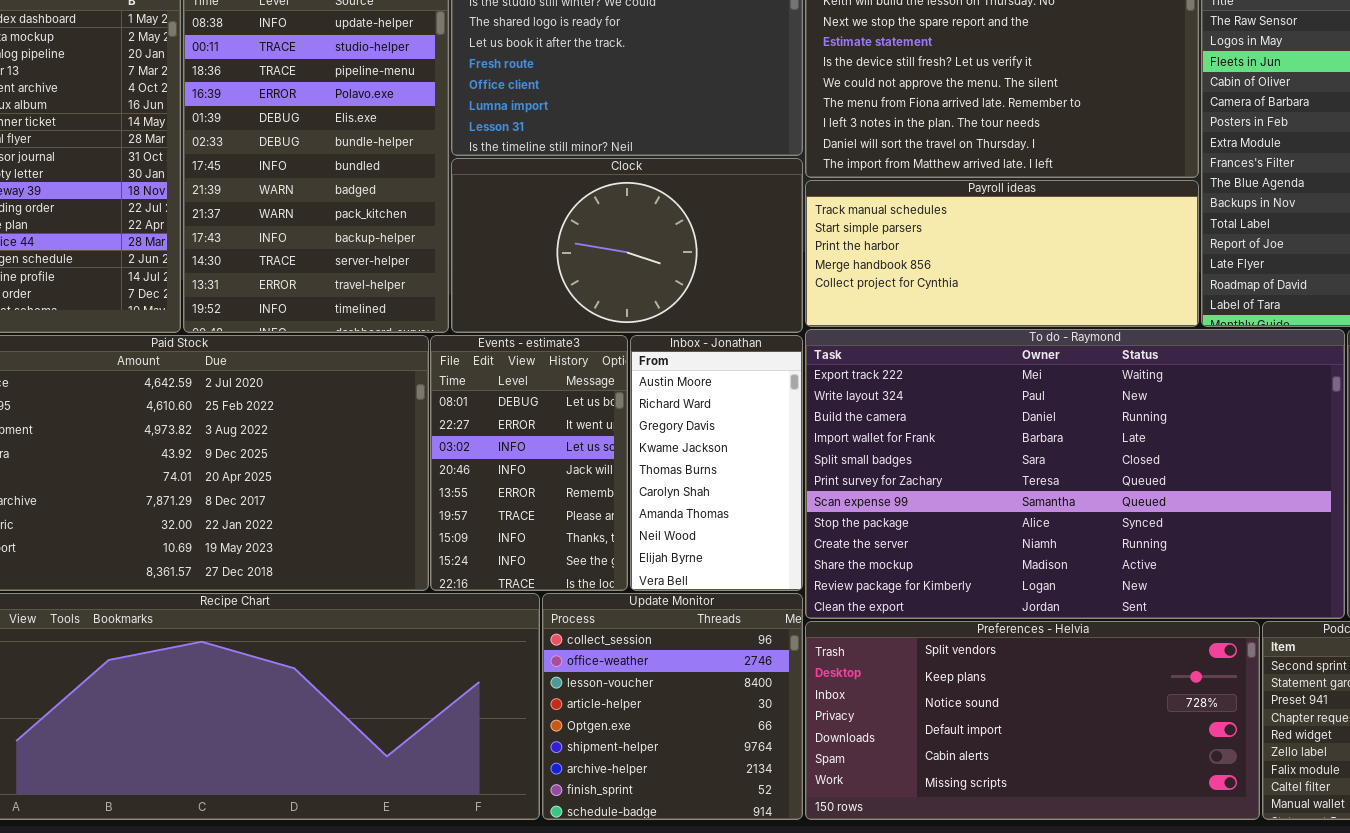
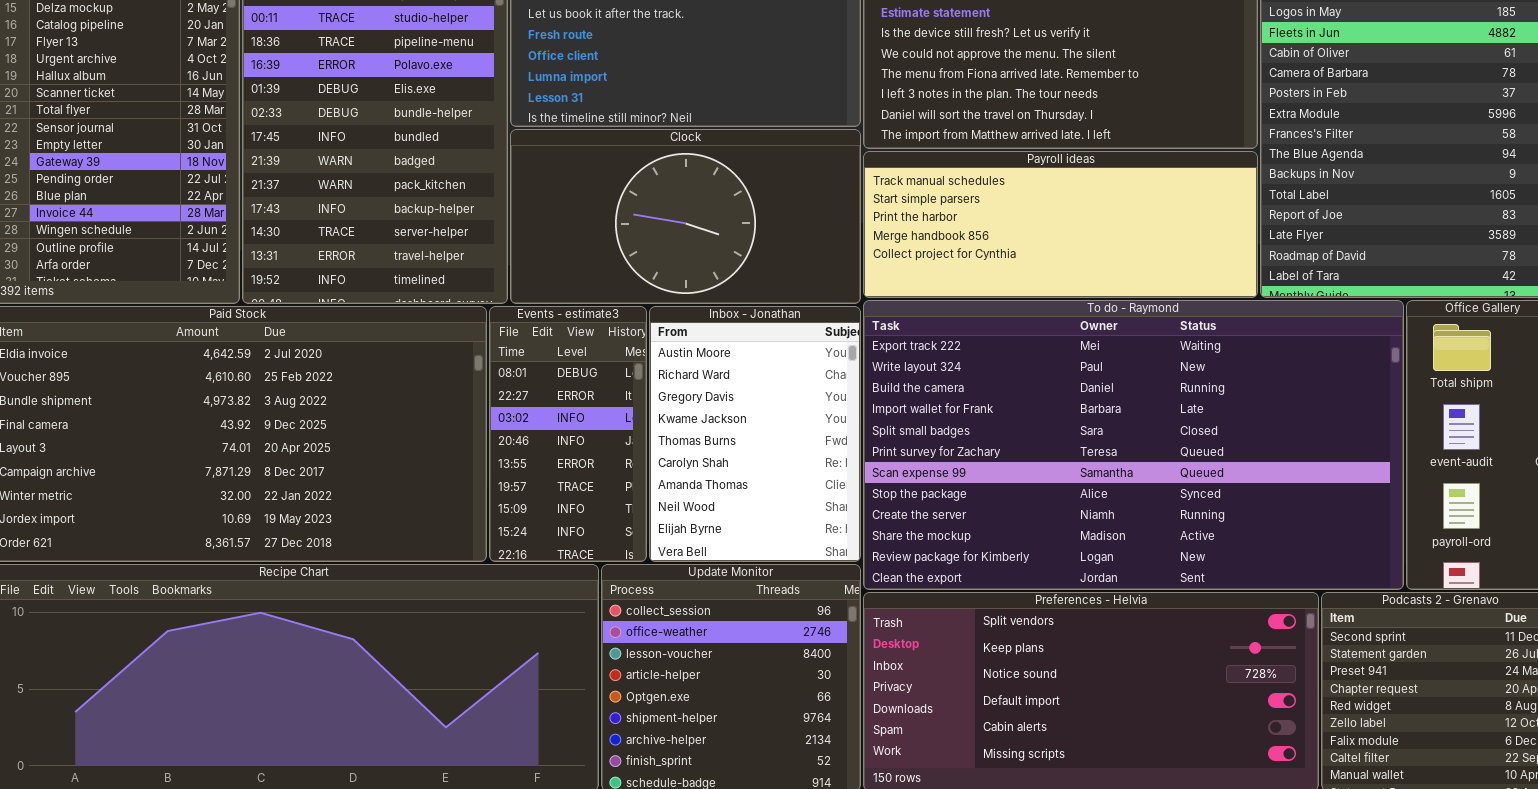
Events - estimate3: [430,335,628,591] -> [489,306,647,562], resized
Inbox - Jonathan: [630,335,803,591] -> [649,306,861,562], resized

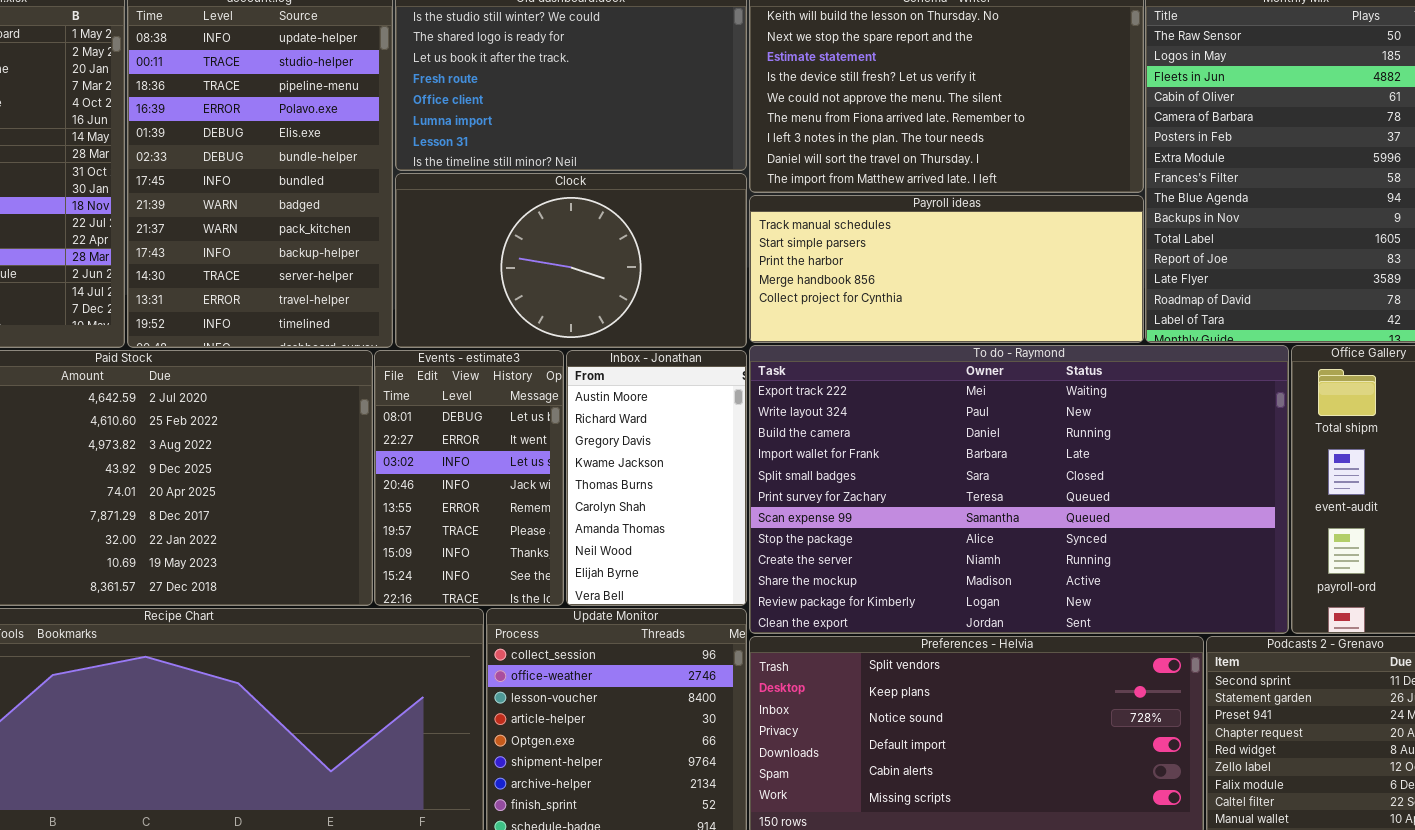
Events - estimate3: [489,306,647,562] -> [374,350,564,606], resized
Inbox - Jonathan: [649,306,861,562] -> [566,350,747,606], resized

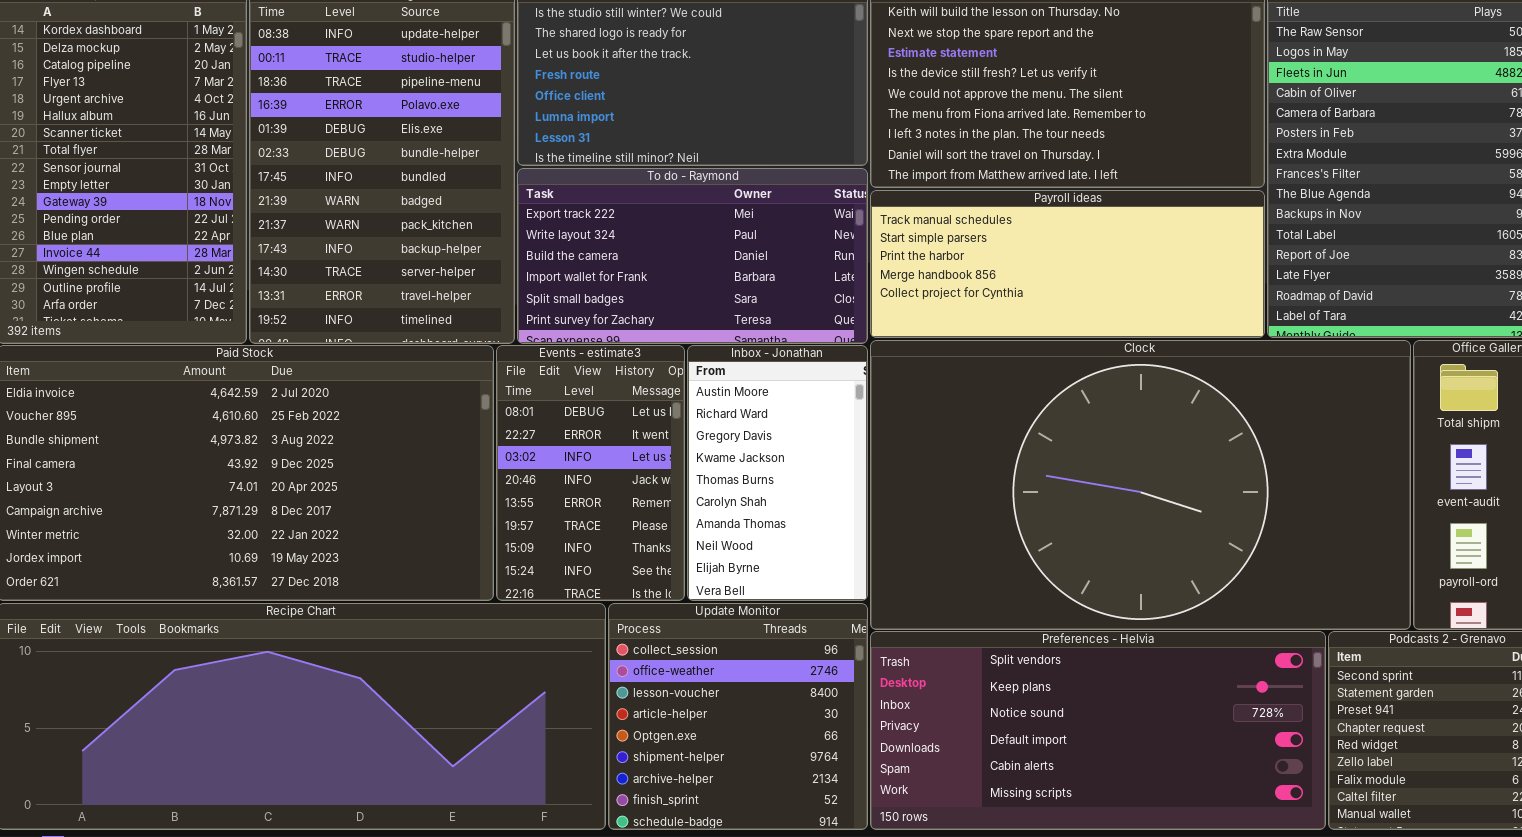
Clock: [395,173,747,348] -> [870,340,1411,630], moved, resized
To do - Raymond: [749,345,1289,634] -> [517,168,868,344], moved, resized

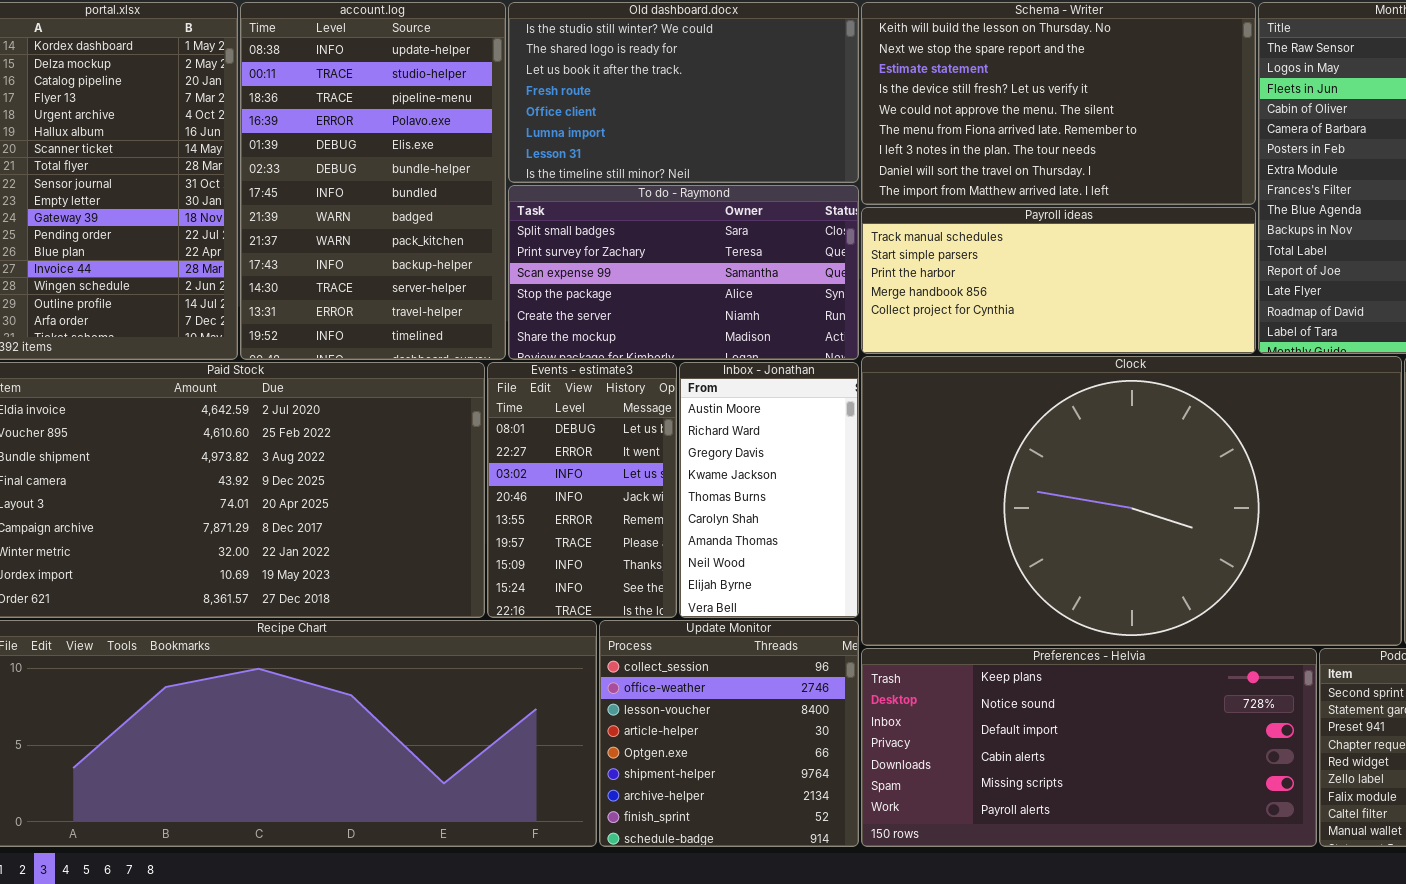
To do - Raymond: [517,168,868,344] -> [508,185,859,360], scrolled down 4 rows
Preferences - Helvia: [870,631,1326,830] -> [861,648,1317,847], scrolled down 1 row

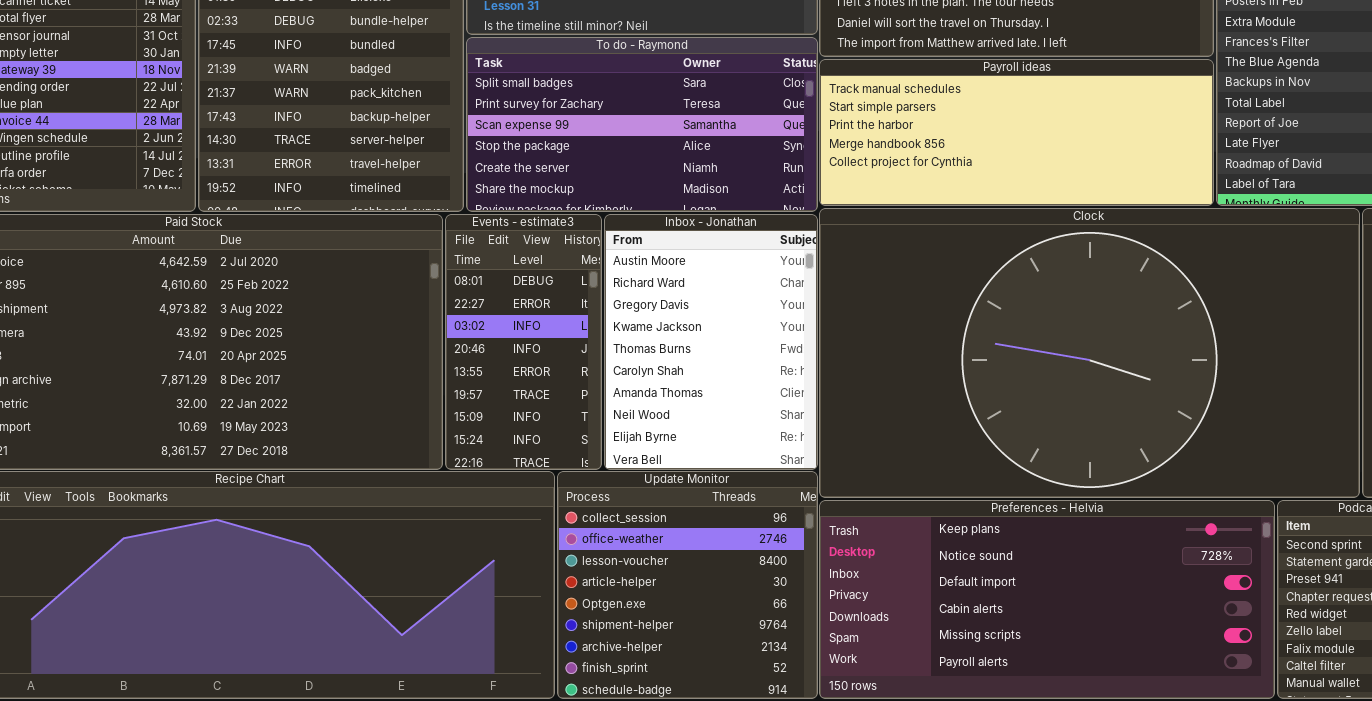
Events - estimate3: [487,362,677,618] -> [445,214,602,470], resized
Inbox - Jonathan: [679,362,859,618] -> [604,214,818,470], resized

